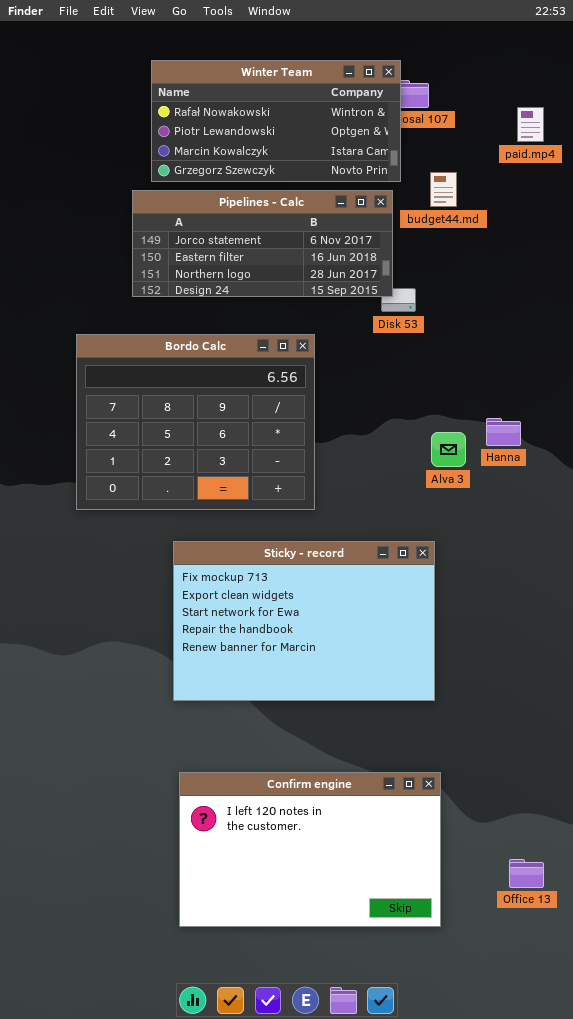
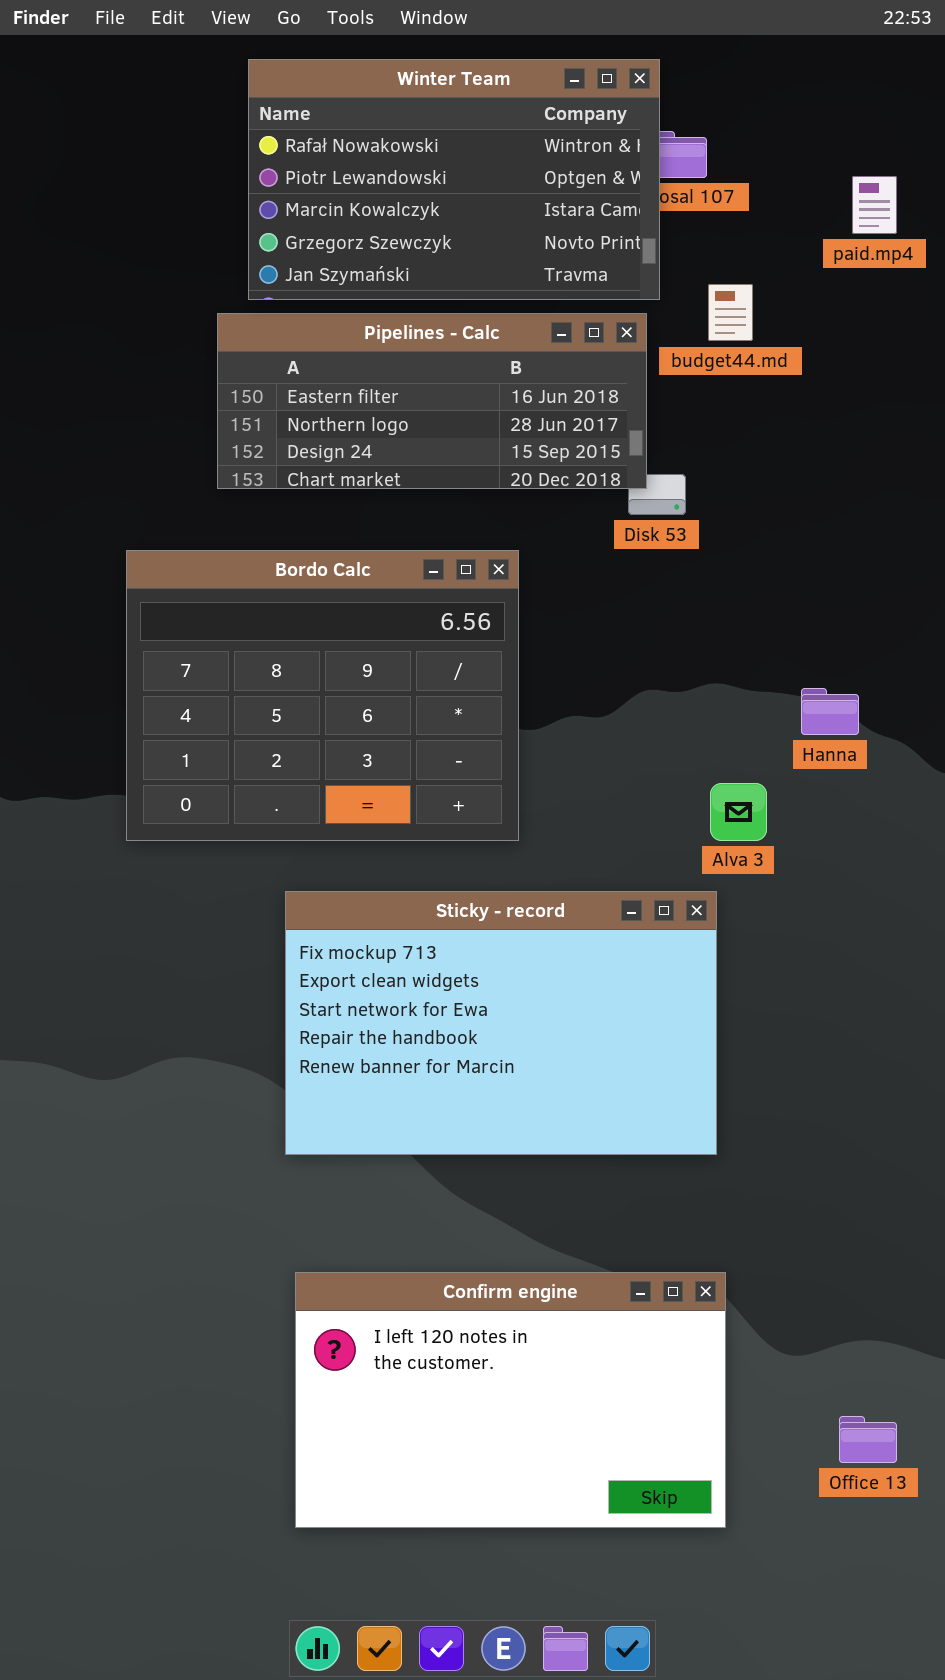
Winter Team: [151,60,401,182] -> [248,59,660,300], resized
Pipelines - Calc: [132,190,393,297] -> [217,313,647,489], scrolled down 1 row
Alva 3: [431,432,466,467] -> [710,783,767,841], moved

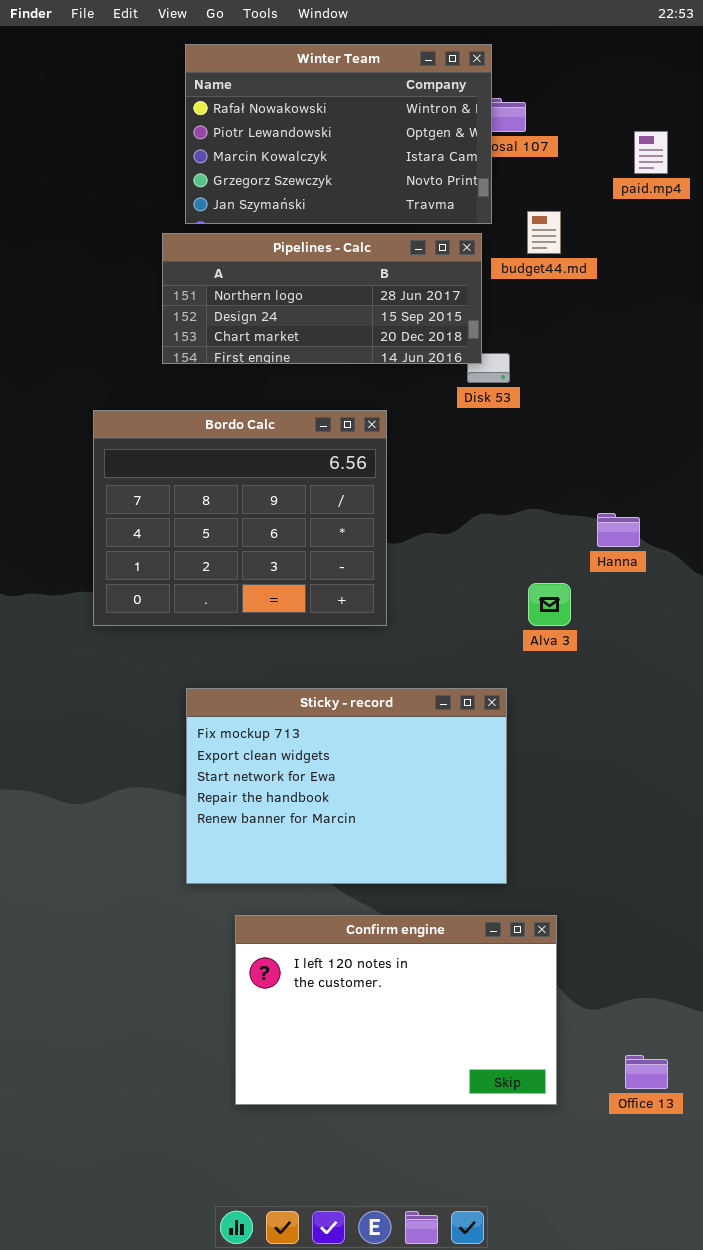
Pipelines - Calc: [217,313,647,489] -> [162,233,482,364], scrolled down 1 row
Sticky - record: [285,891,717,1155] -> [186,688,507,884], moved
Confirm engine: [295,1272,726,1528] -> [235,915,557,1105], moved

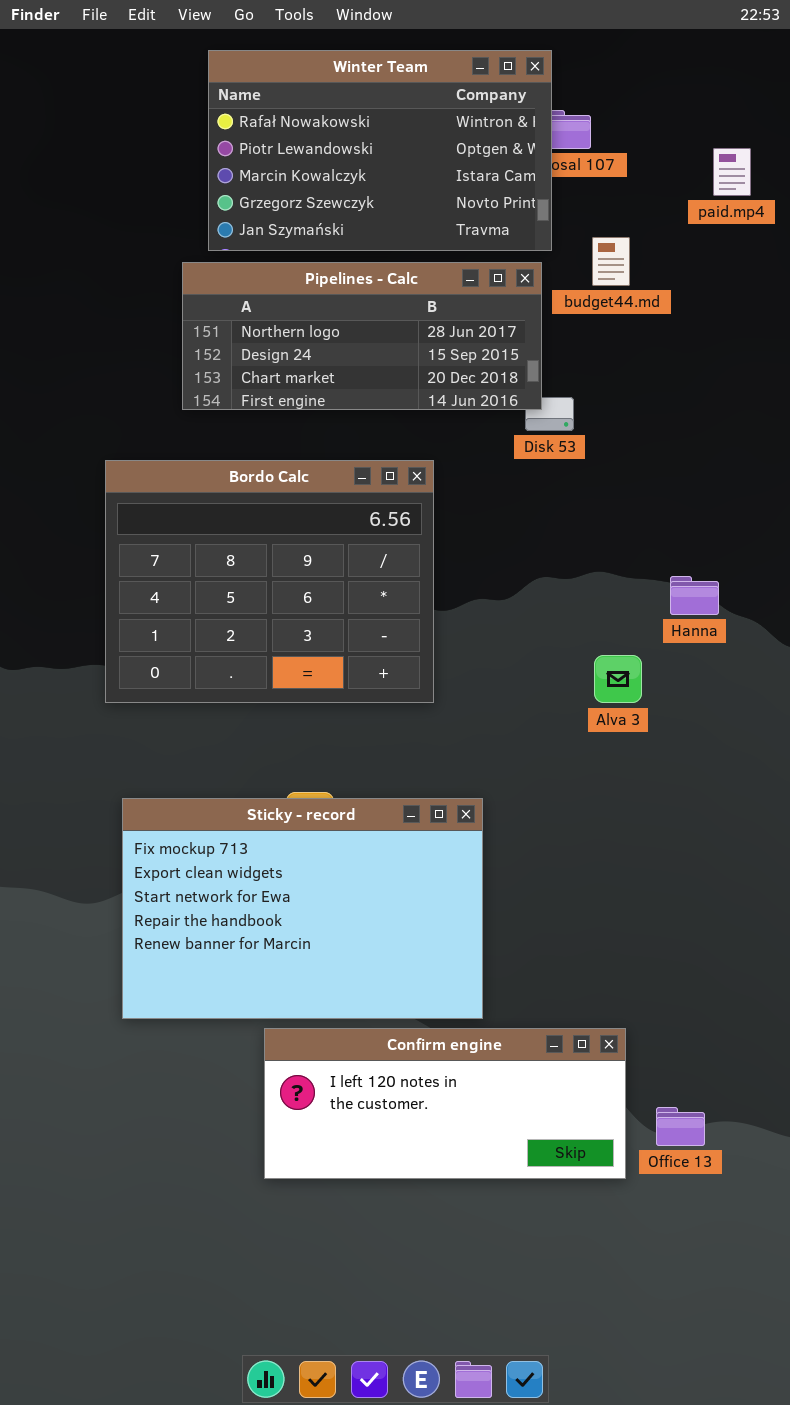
Sticky - record: [186,688,507,884] -> [122,798,483,1019], moved
Confirm engine: [235,915,557,1105] -> [264,1028,626,1179], resized
Office 13: [625,1055,668,1089] -> [656,1107,705,1146], moved

